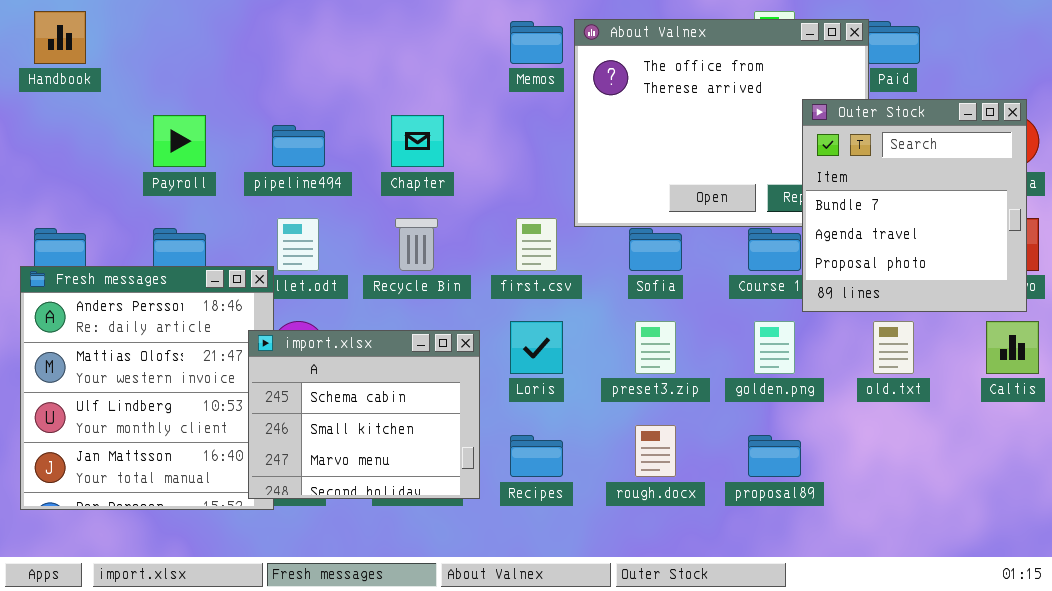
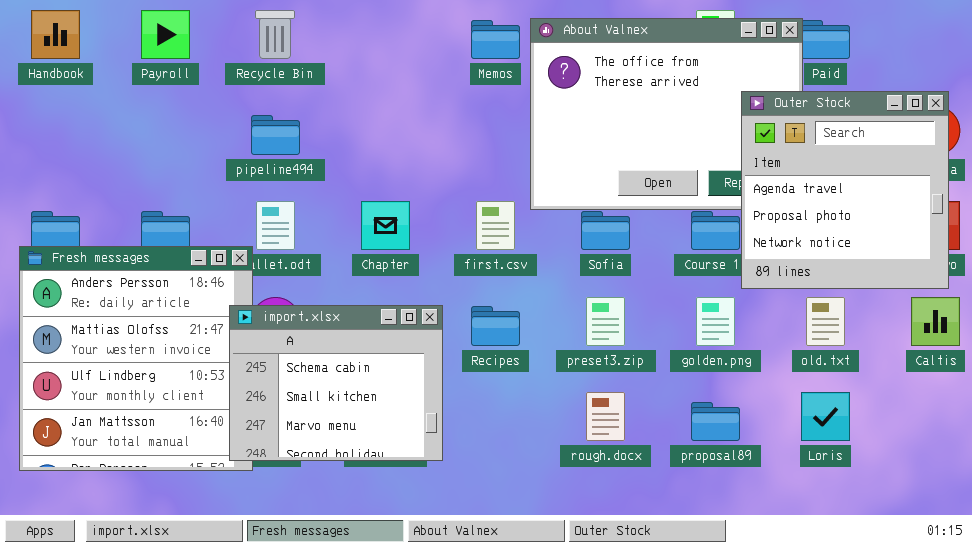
Outer Stock: [802,99,1027,312] -> [741,91,949,289], scrolled down 1 row
Payroll: [153,115,206,167] -> [141,10,190,59], moved
Chapter: [391,115,444,167] -> [361,201,410,250], moved
Recycle Bin: [395,218,438,271] -> [255,10,295,59], moved
Loris: [510,321,563,374] -> [801,392,850,441], moved
Recipes: [510,435,563,477] -> [471,306,520,346], moved

